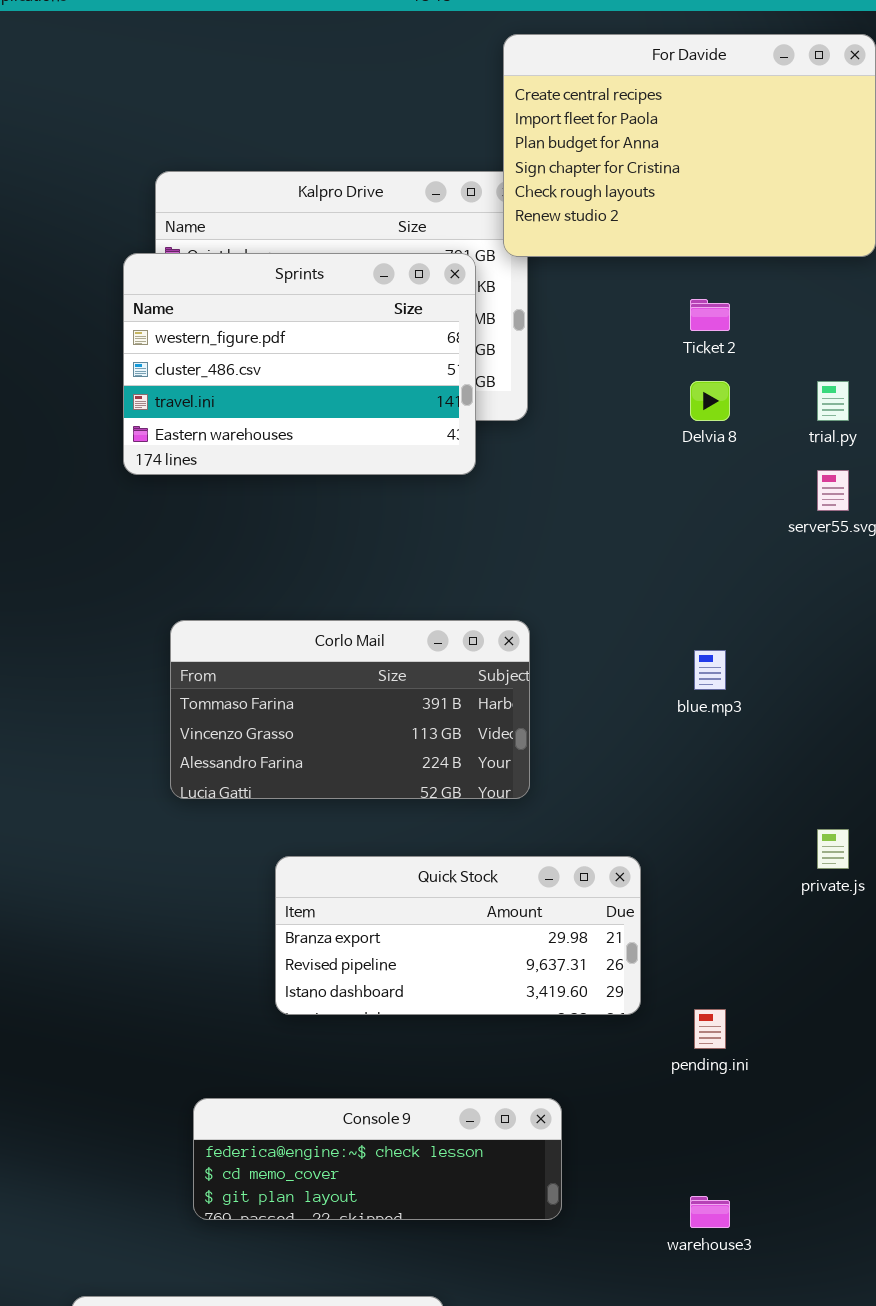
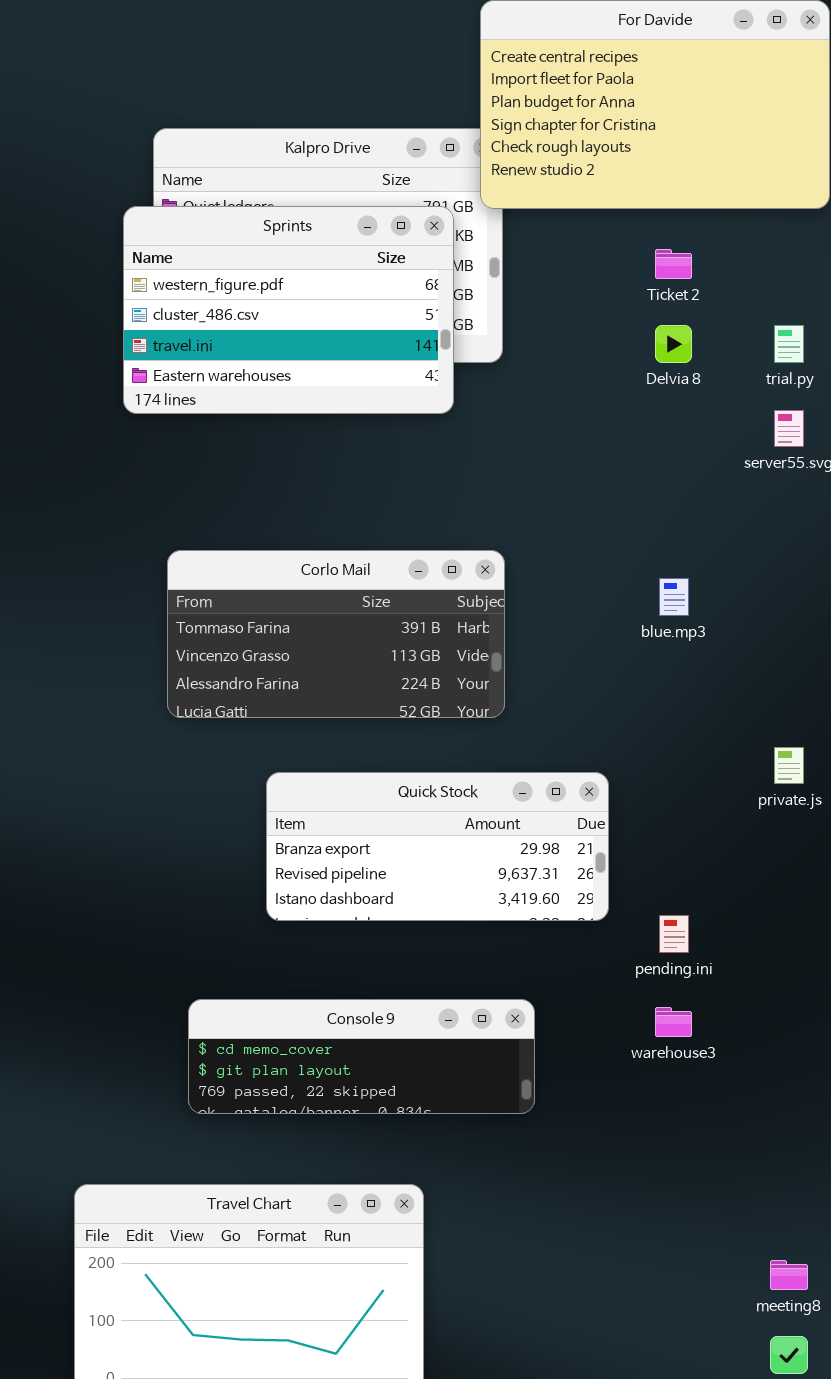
Console 9: [193,1098,562,1220] -> [188,999,535,1114], scrolled down 1 row
warehouse3: [690,1196,730,1228] -> [655,1007,692,1037], moved

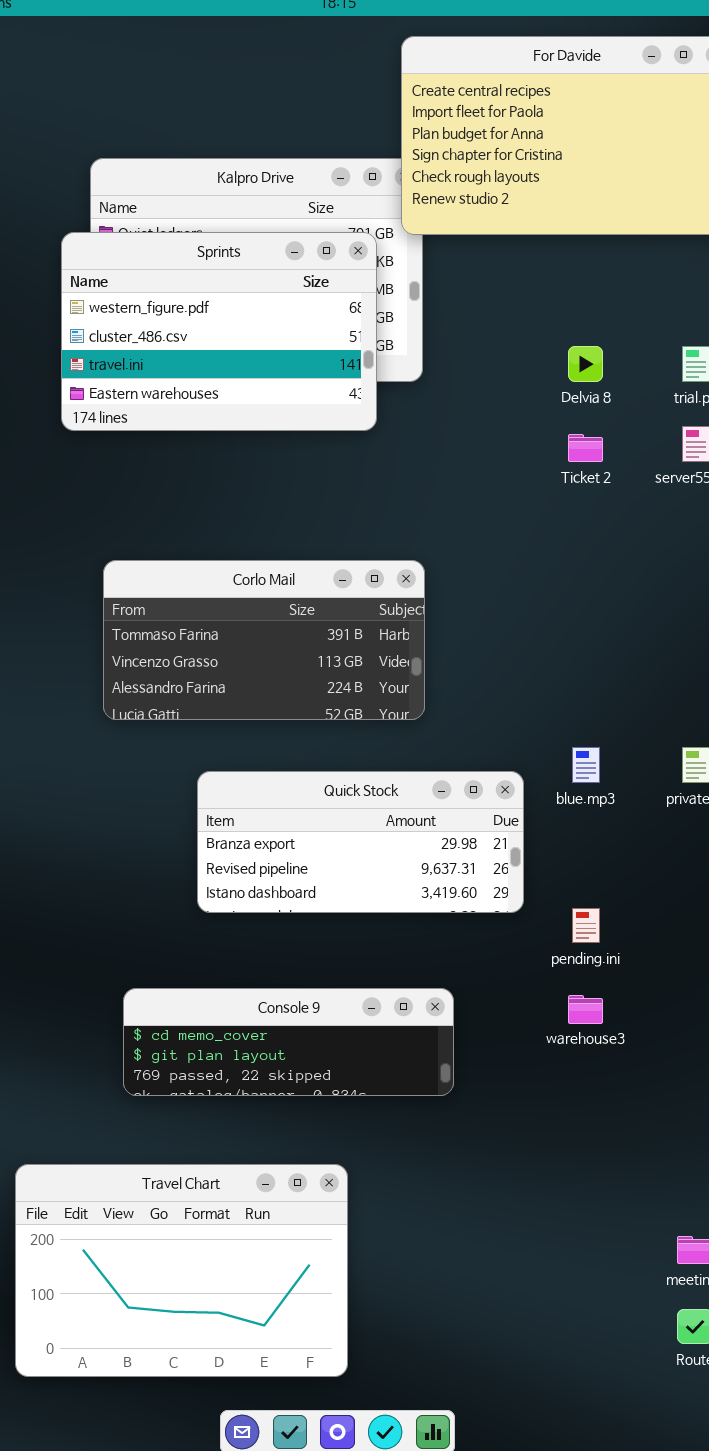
Ticket 2: [655,249,692,279] -> [568,434,603,462], moved
blue.mp3: [659,578,689,616] -> [572,747,600,783], moved

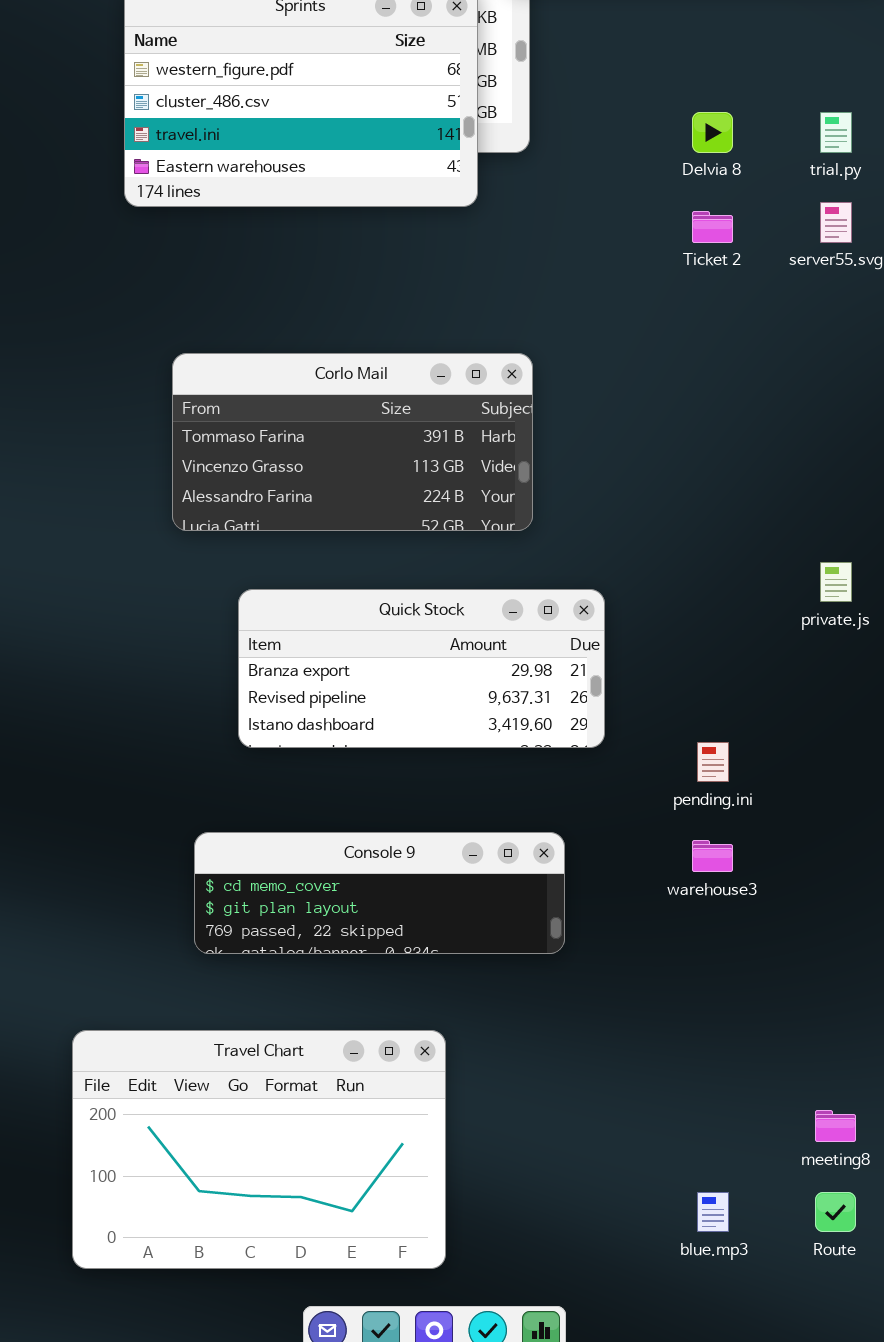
blue.mp3: [572,747,600,783] -> [697,1192,729,1232], moved
Quick Stock: [197,771,524,913] -> [238,589,605,748], moved

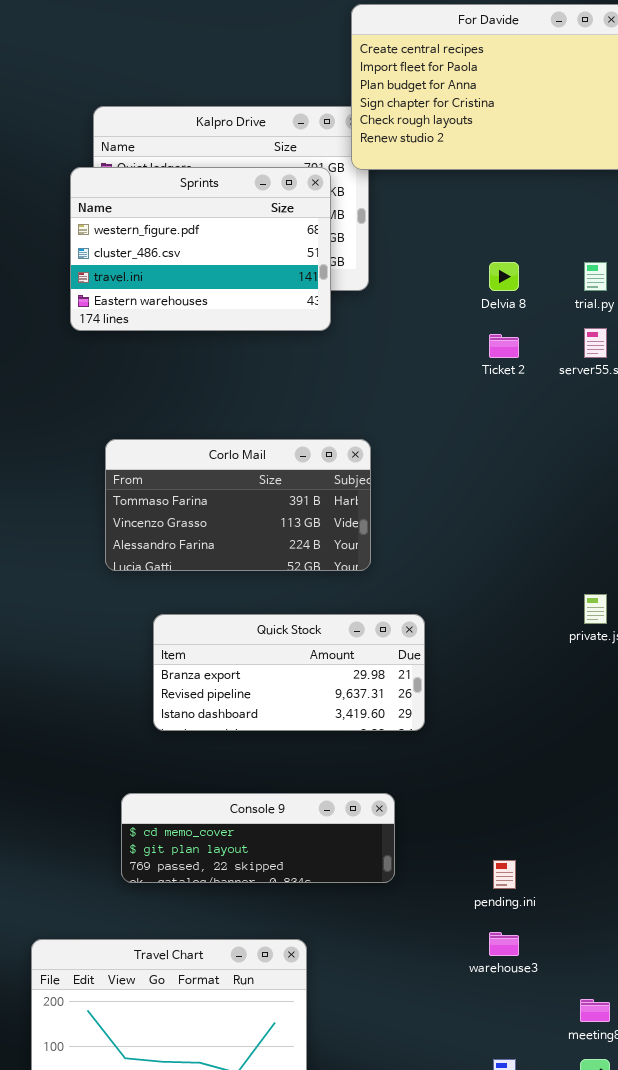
pending.ini: [697,742,729,782] -> [493,860,516,889], moved
warehouse3: [692,840,733,872] -> [489,932,519,956], moved

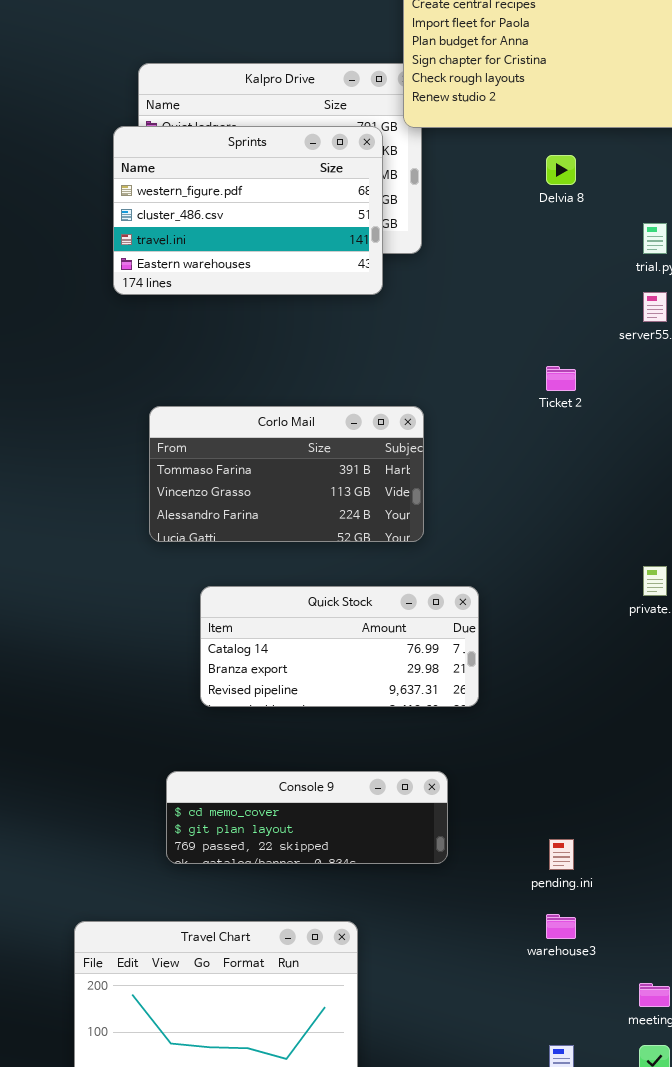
Delvia 8: [489,262,519,291] -> [546,155,576,185], moved
Ticket 2: [489,334,519,358] -> [546,366,576,391], moved
Quick Stock: [153,614,425,731] -> [200,586,479,707], scrolled up 1 row

